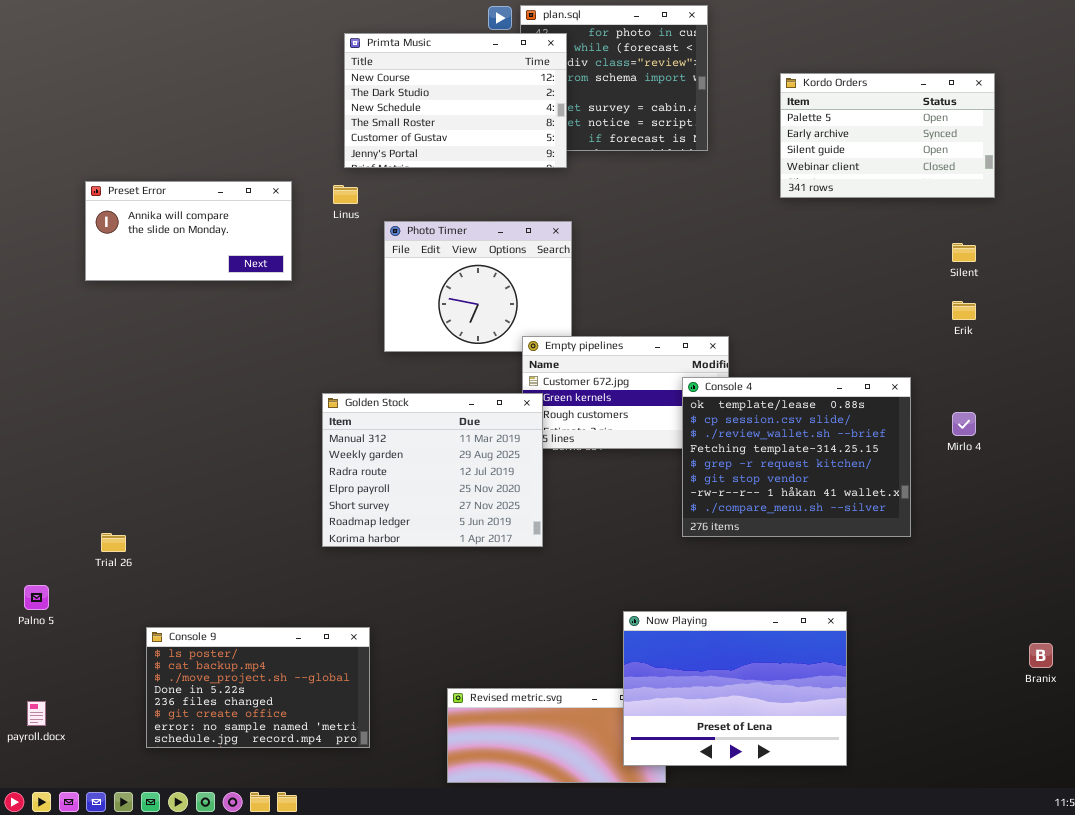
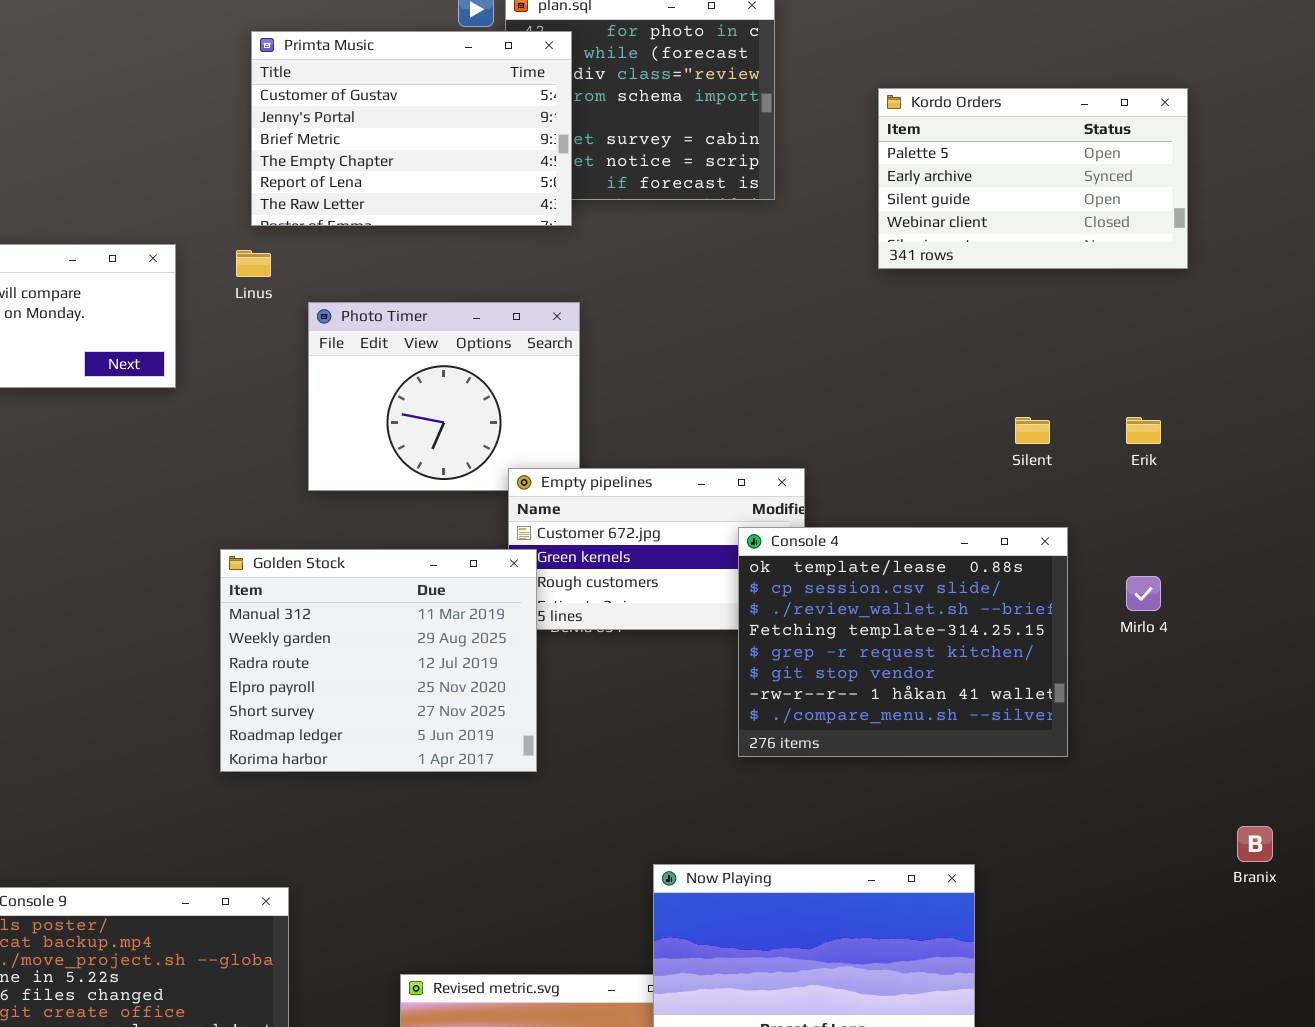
Primta Music: [344,33,567,168] -> [251,31,572,226], scrolled down 4 rows
Silent: [952,243,976,262] -> [1015,417,1050,444], moved
Branix: [1029,643,1053,668] -> [1237,826,1273,862], moved

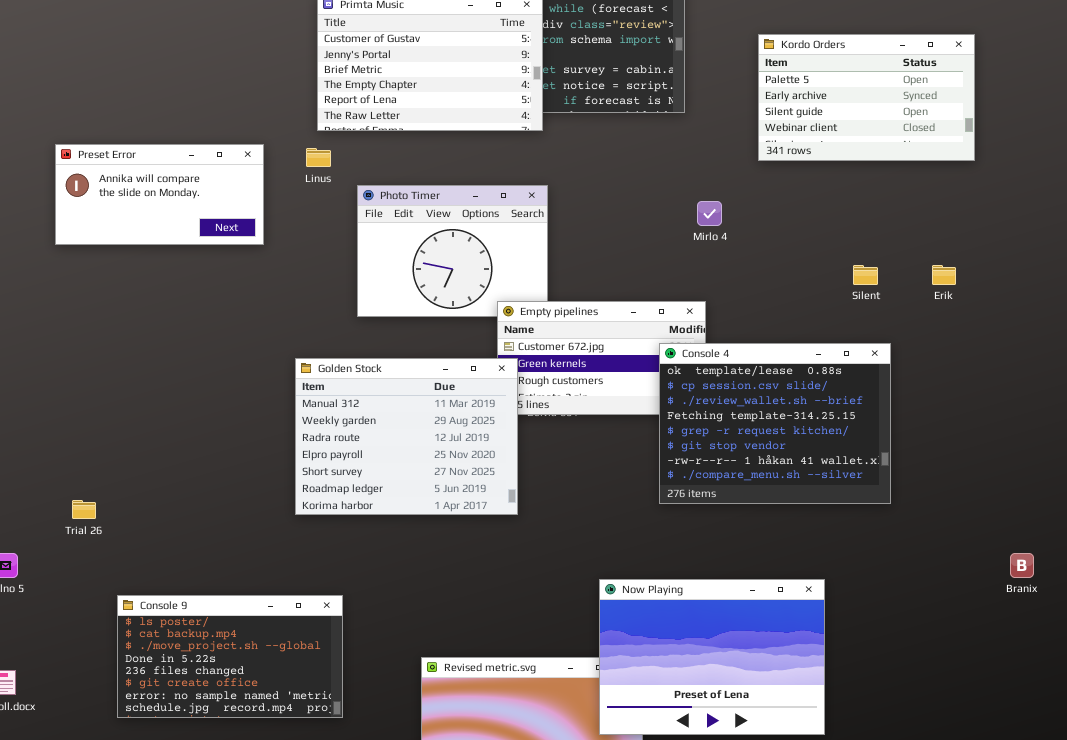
Mirlo 4: [1126,576,1161,611] -> [697,201,722,226], moved

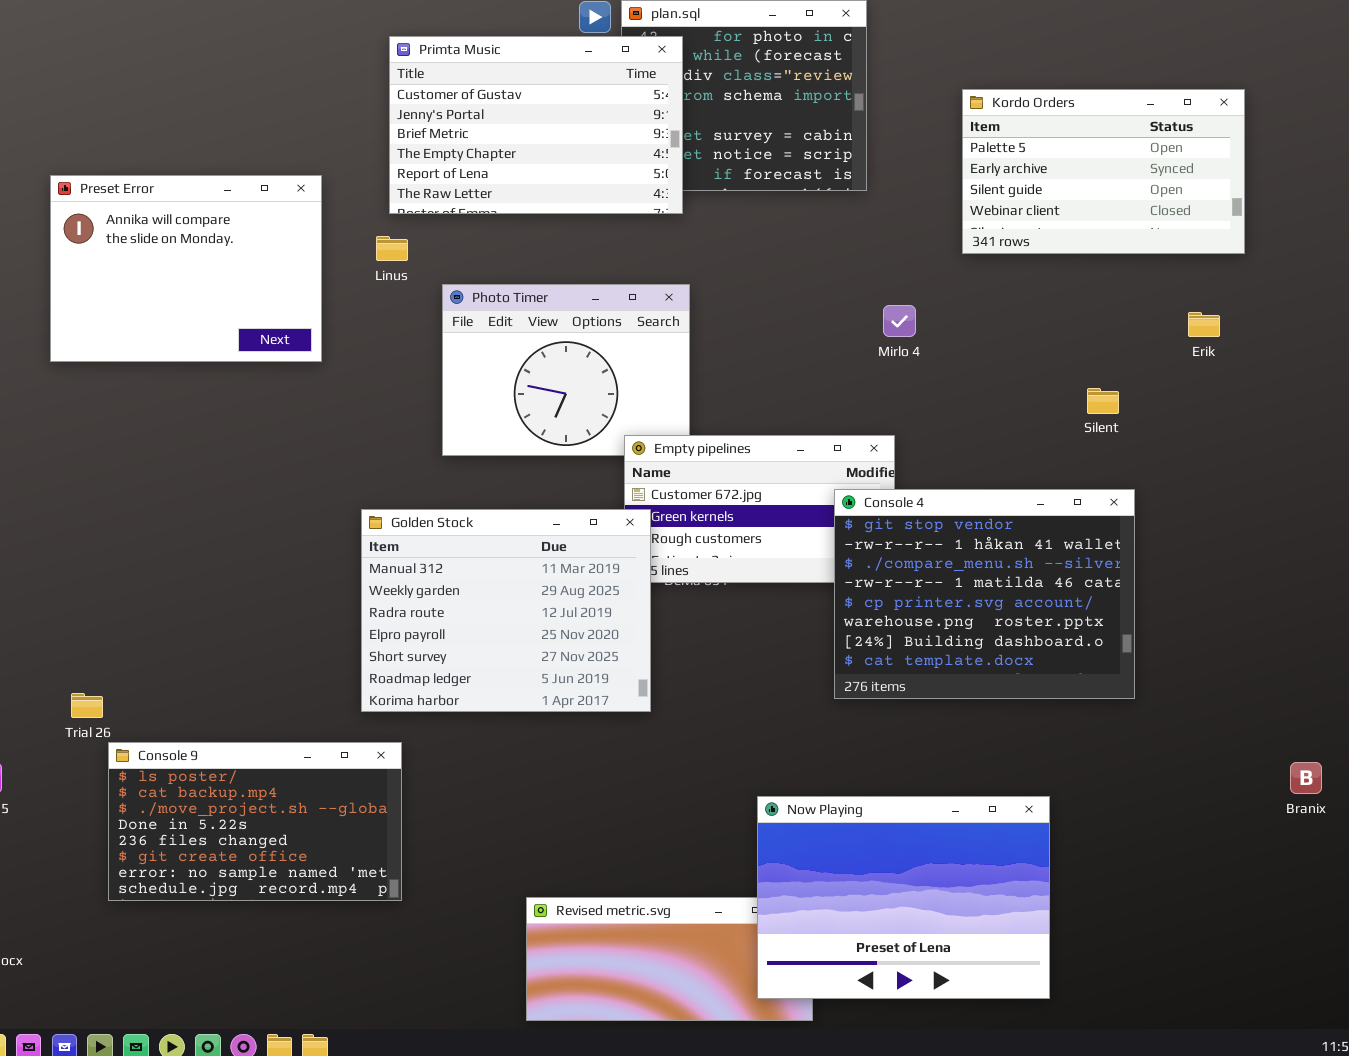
Preset Error: [55,144,264,245] -> [50,175,322,362], resized
Erik: [932,265,956,285] -> [1188,312,1220,337], moved
Console 4: [659,343,891,504] -> [834,489,1135,699], scrolled down 5 rows
Console 9: [117,595,343,718] -> [108,742,402,901], moved

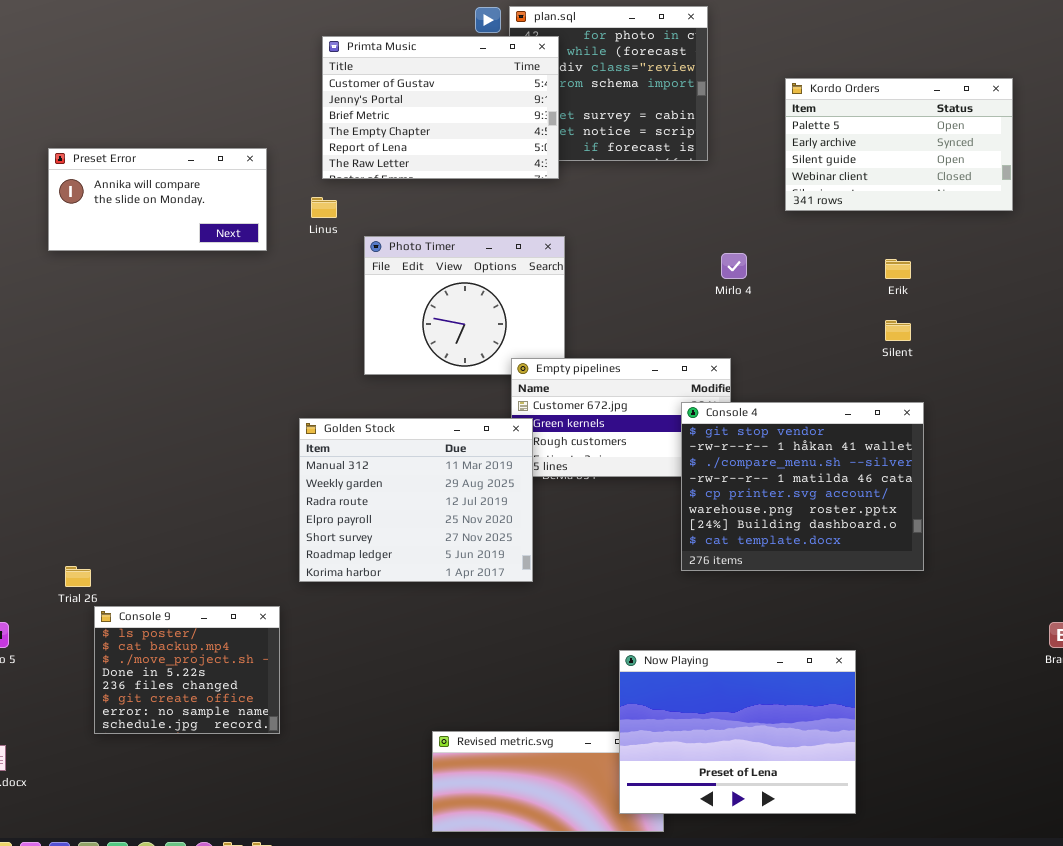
Preset Error: [50,175,322,362] -> [48,148,267,251], resized
Erik: [1188,312,1220,337] -> [885,259,911,279], moved
Console 9: [108,742,402,901] -> [94,606,280,734], resized

